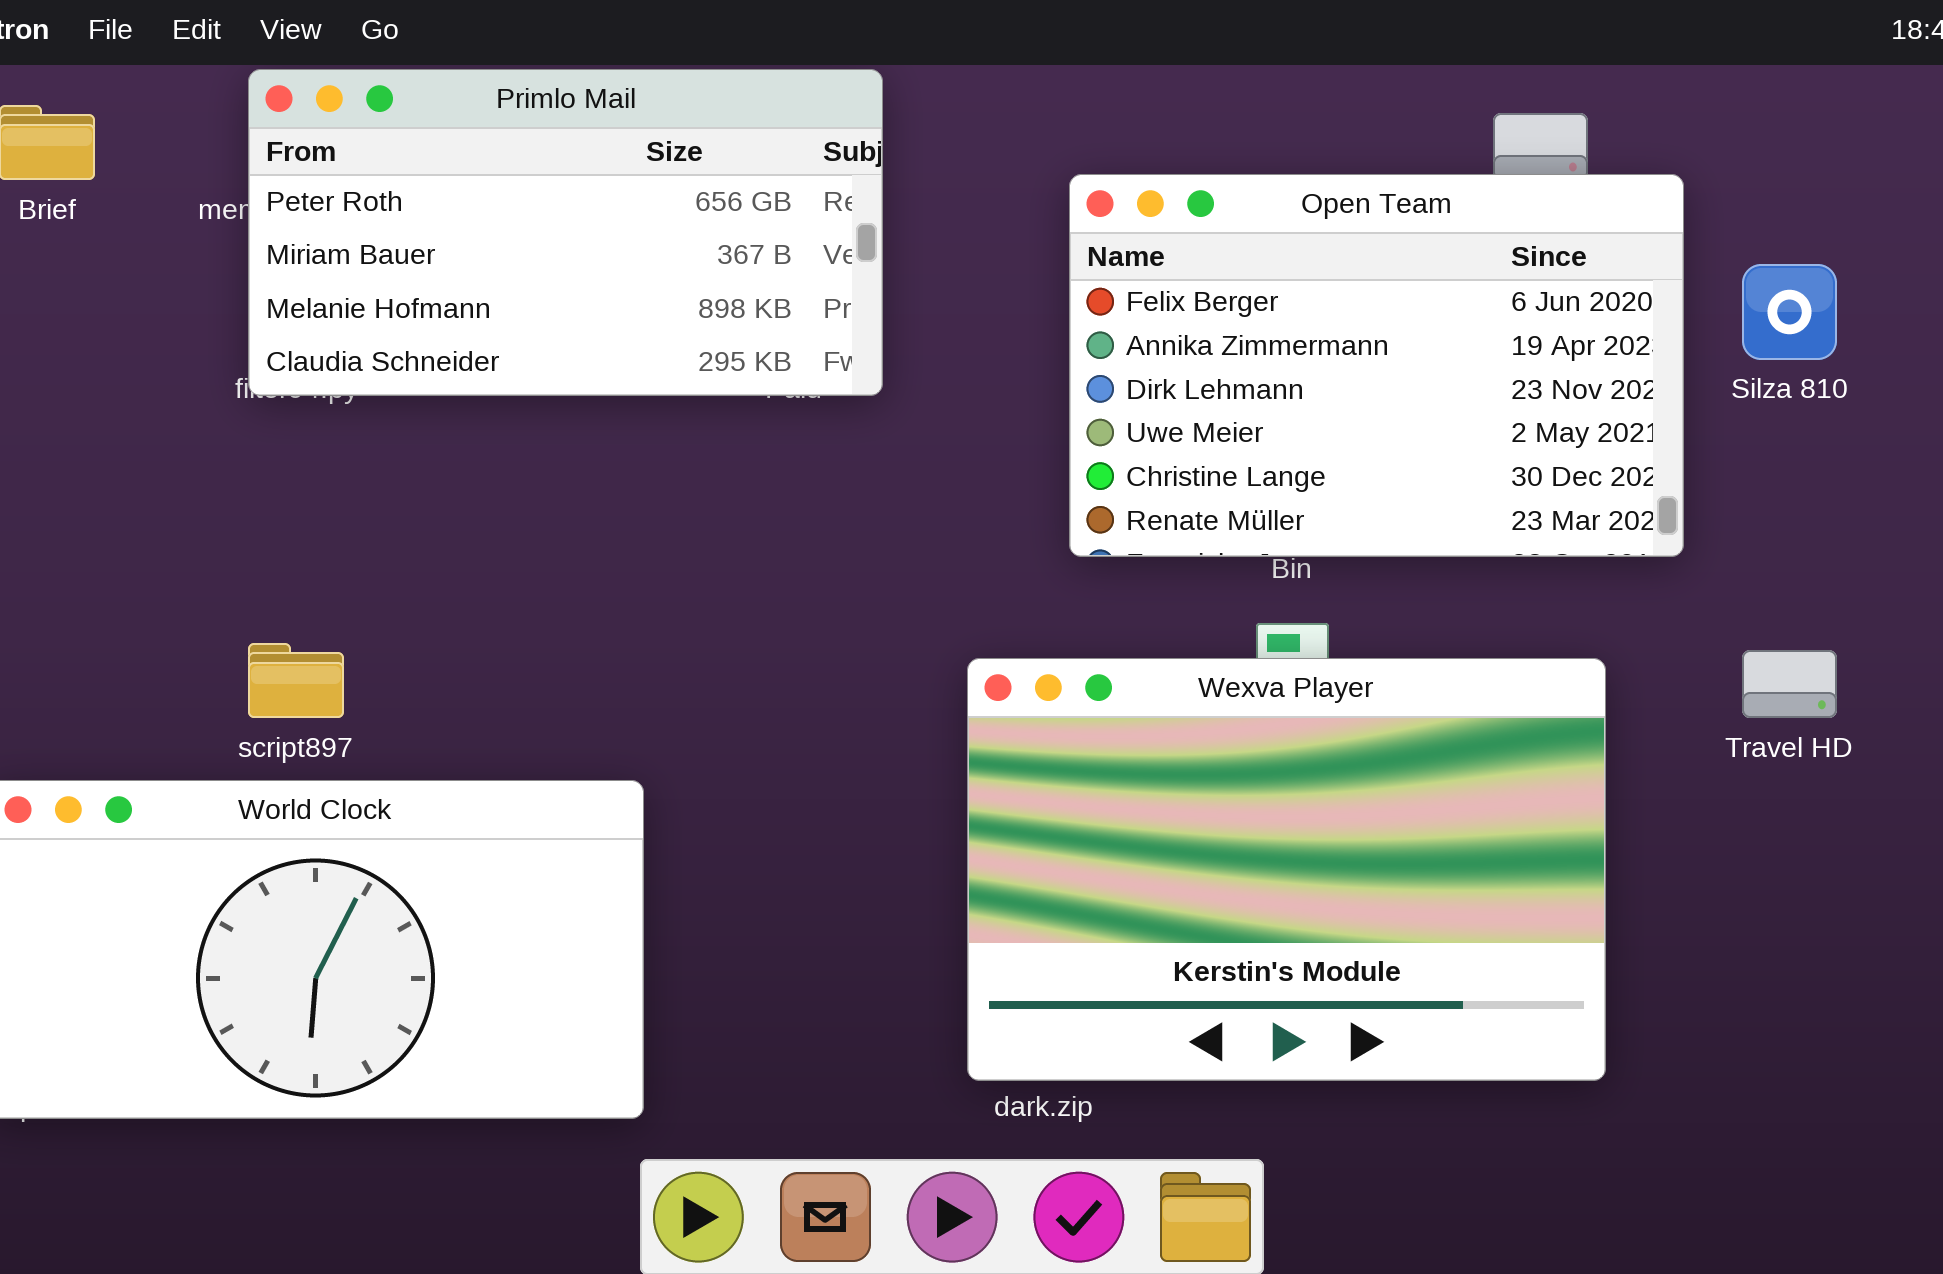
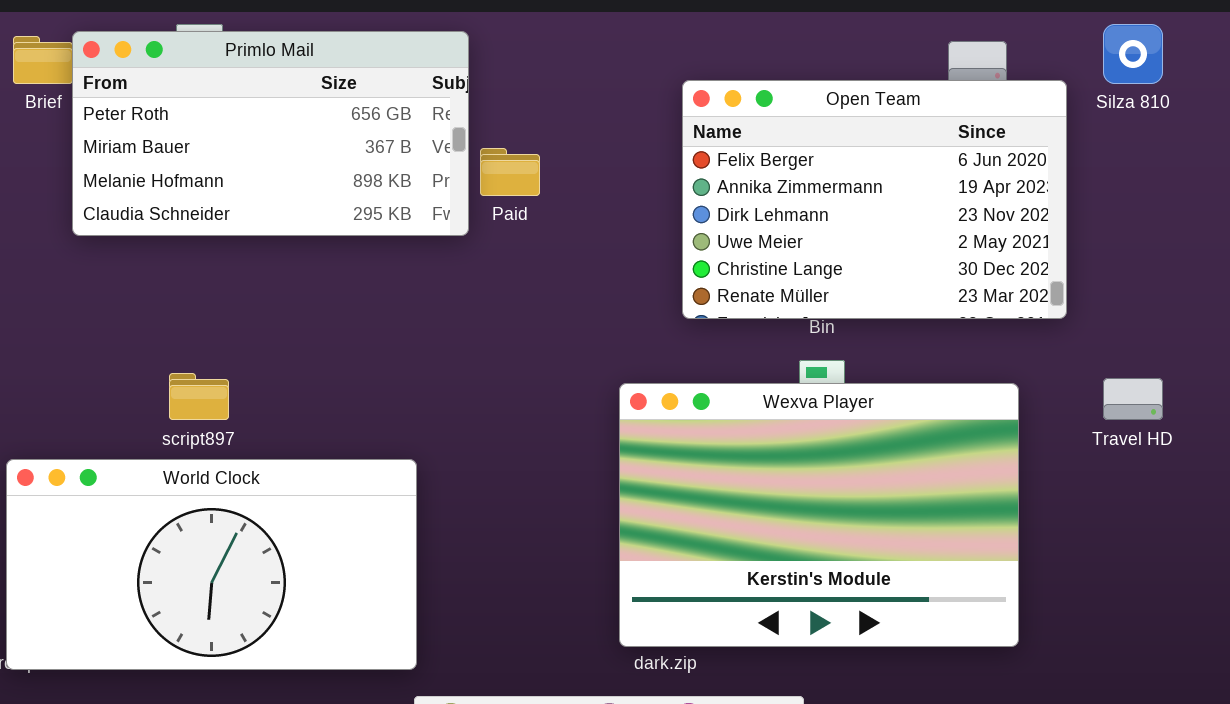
Primlo Mail: [248,69,883,396] -> [72,31,469,236], moved
Silza 810: [1742,264,1837,360] -> [1103,24,1163,84], moved

